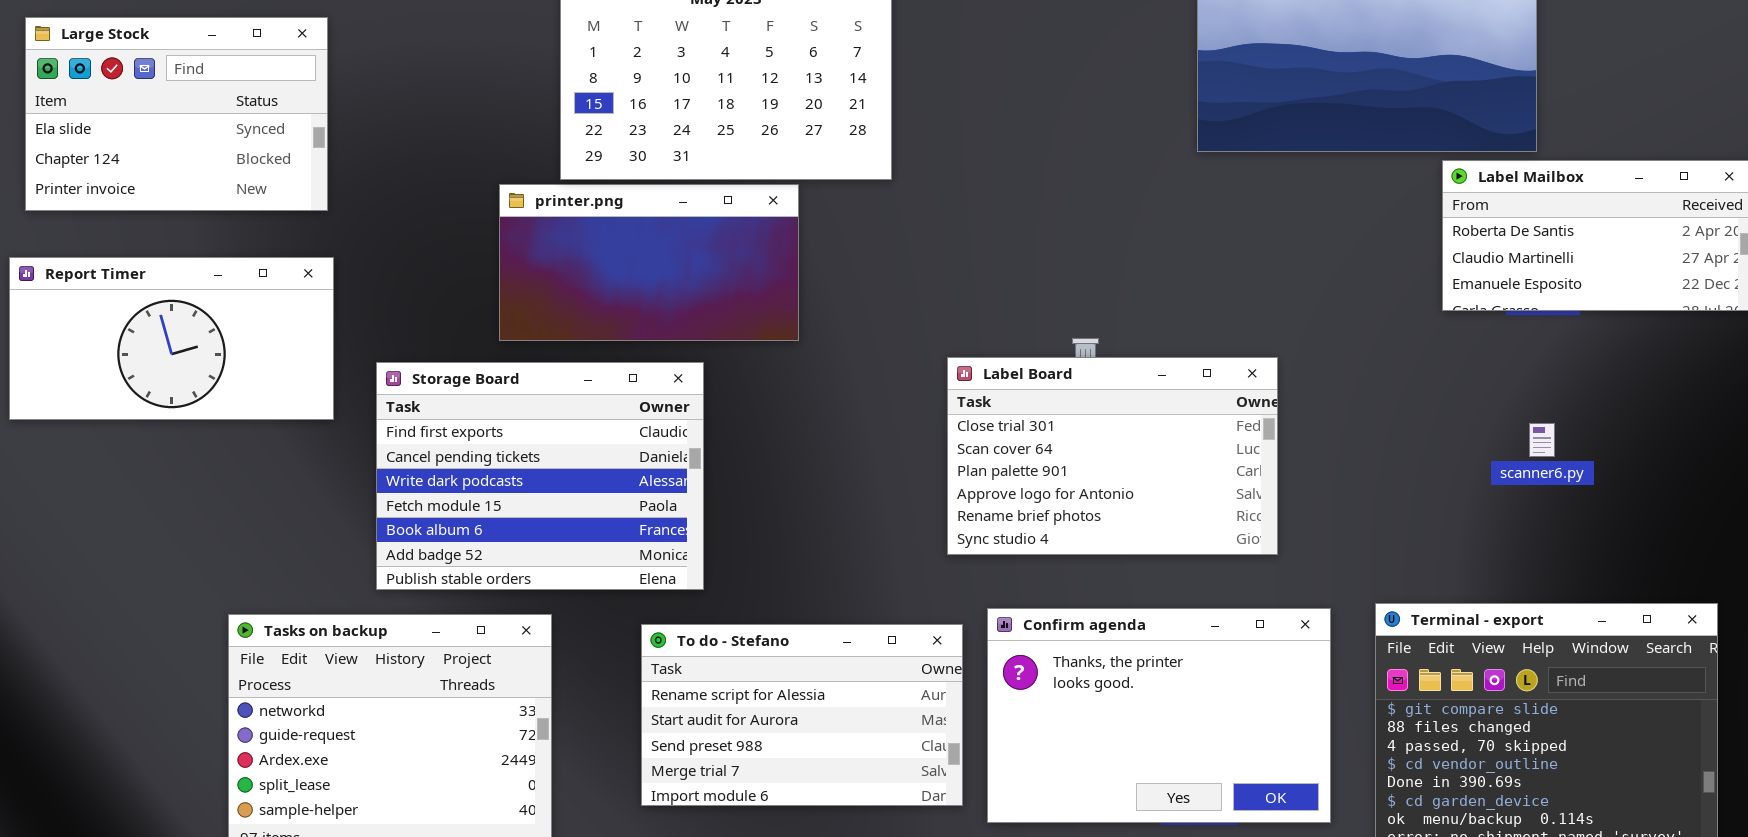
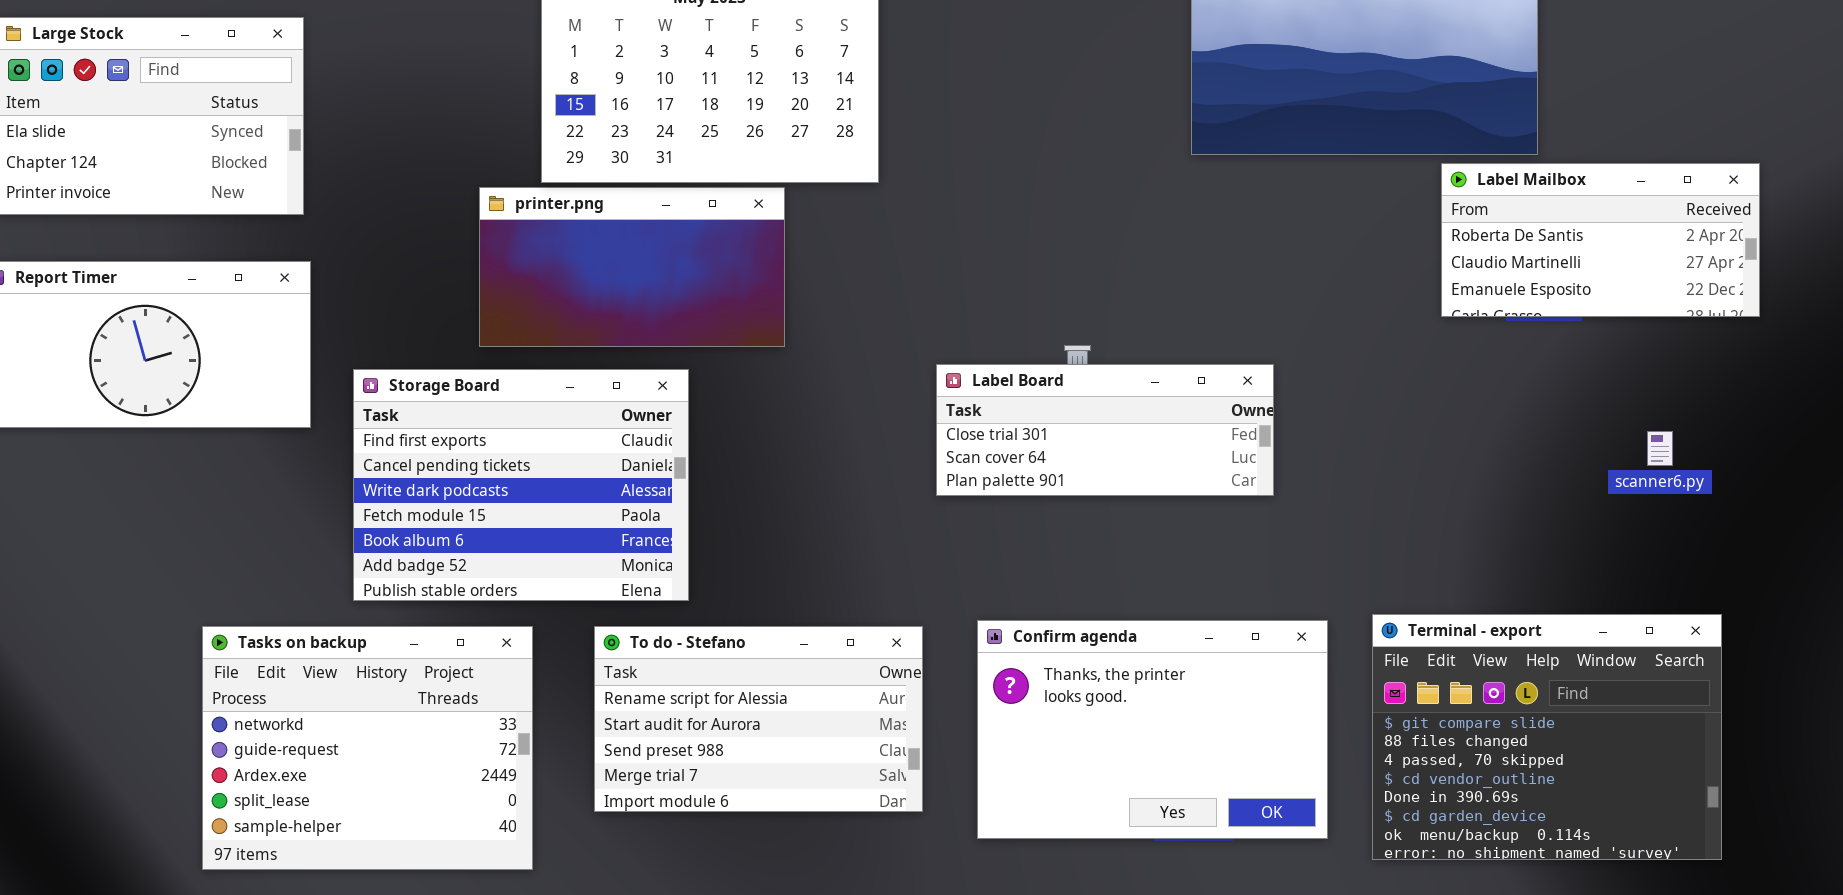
Label Board: [947,357,1278,555] -> [936,364,1274,496], resized
scanner6.py: [1529,423,1555,457] -> [1647,431,1673,466], moved
To do - Stefano: [641,624,963,806] -> [594,626,923,812], moved

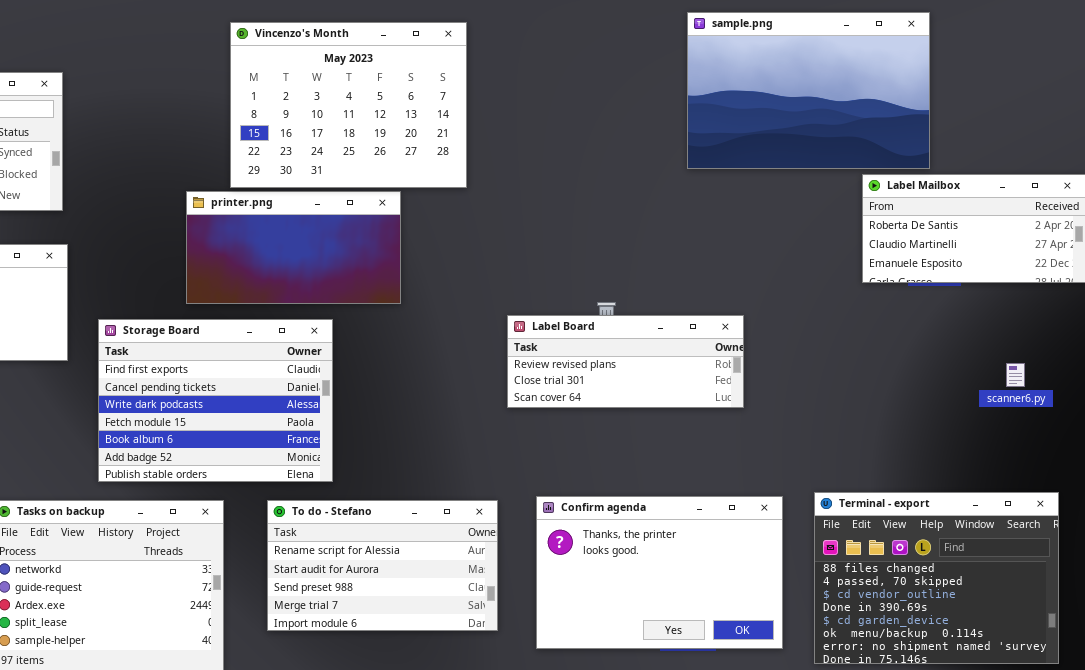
Label Board: [936,364,1274,496] -> [507,315,744,408], scrolled up 1 row
Terminal - export: [1372,614,1722,860] -> [814,492,1059,664], scrolled down 1 row

